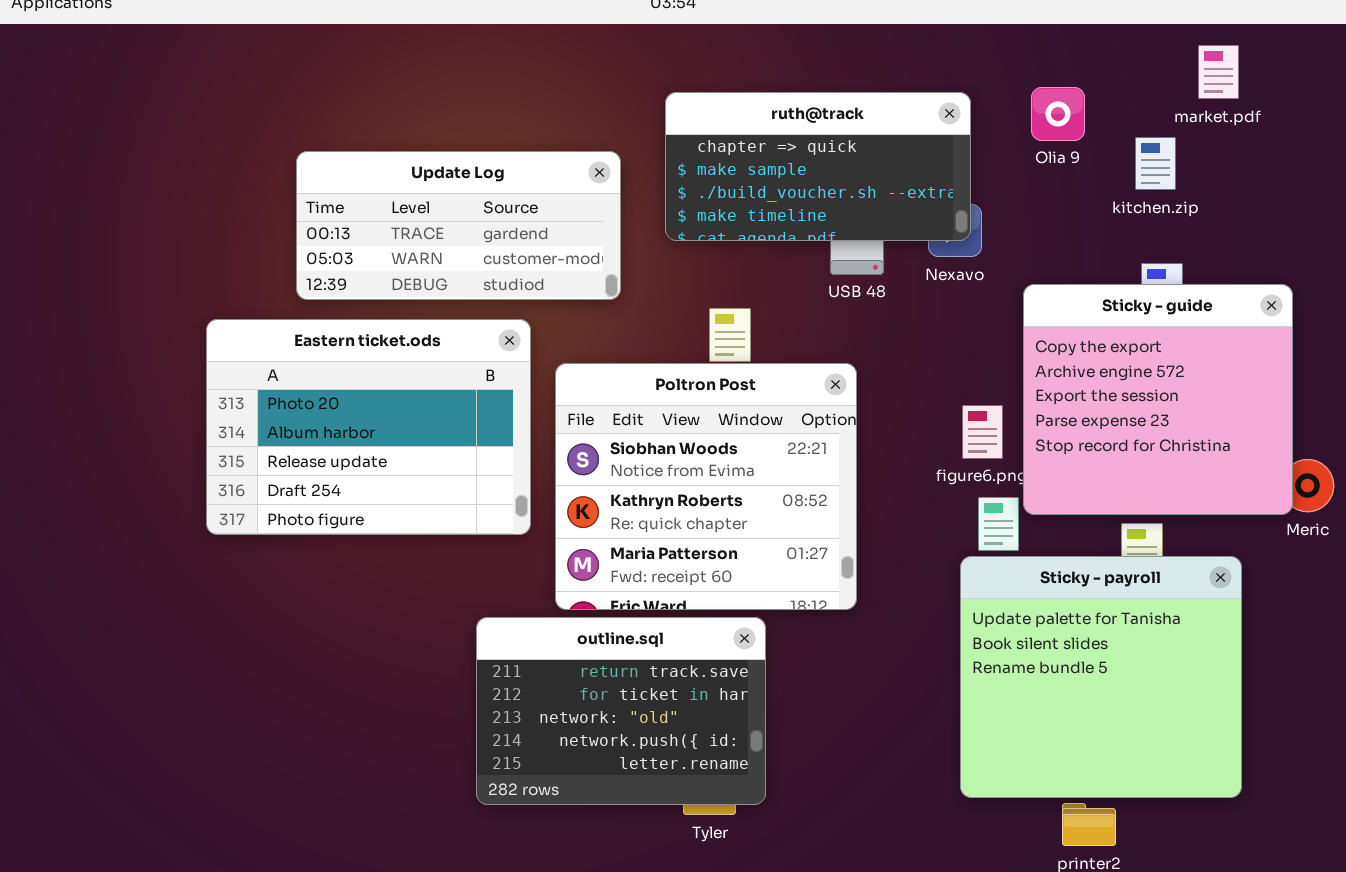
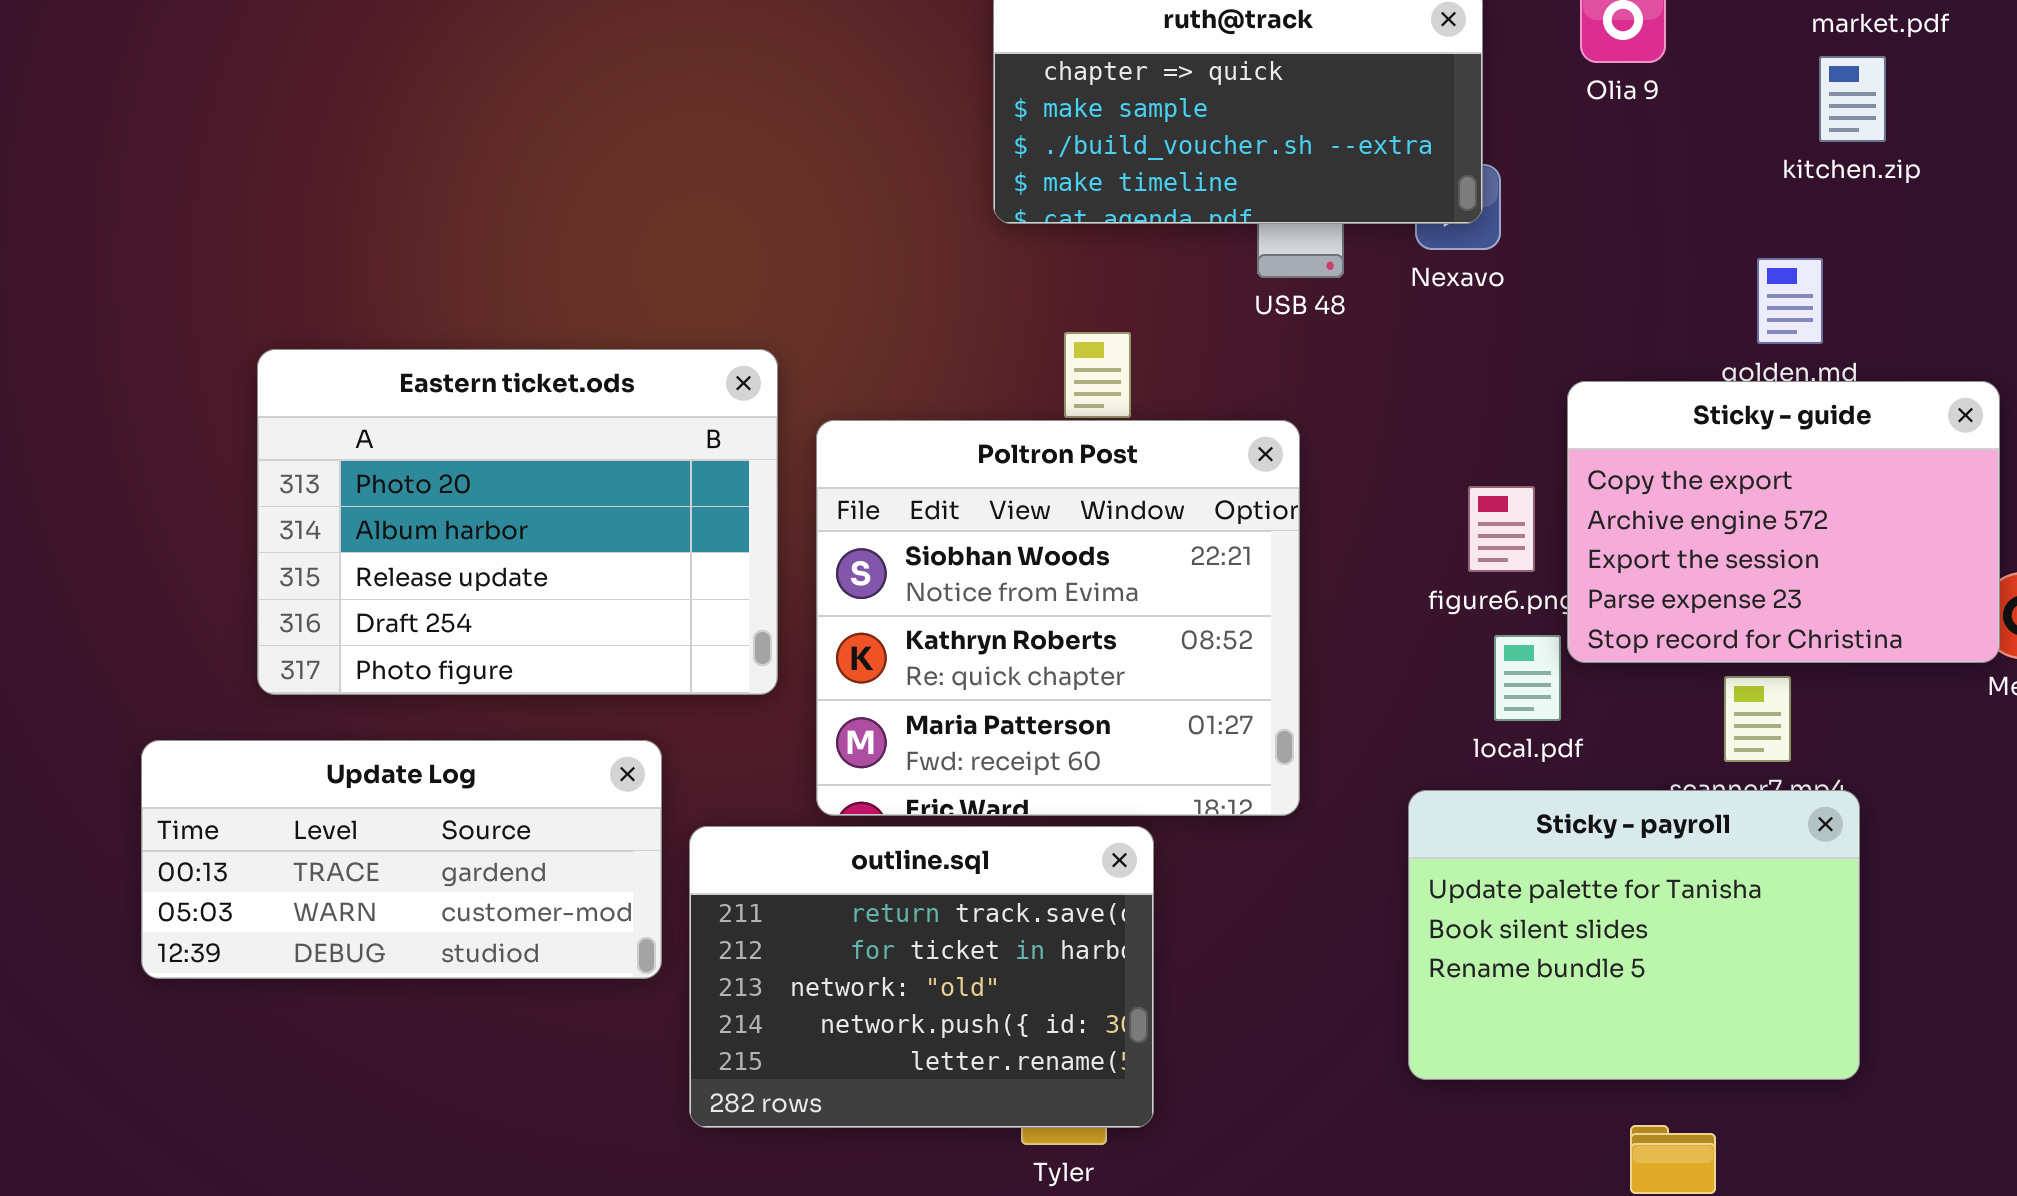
kitchen.zip: [1135,137,1176,190] -> [1819,56,1886,142], moved
Update Log: [296,151,621,300] -> [141,740,662,979], moved
Sticky - guide: [1023,284,1293,515] -> [1567,381,2000,663], resized
Sticky - payroll: [960,556,1242,798] -> [1408,790,1860,1080], moved, resized

